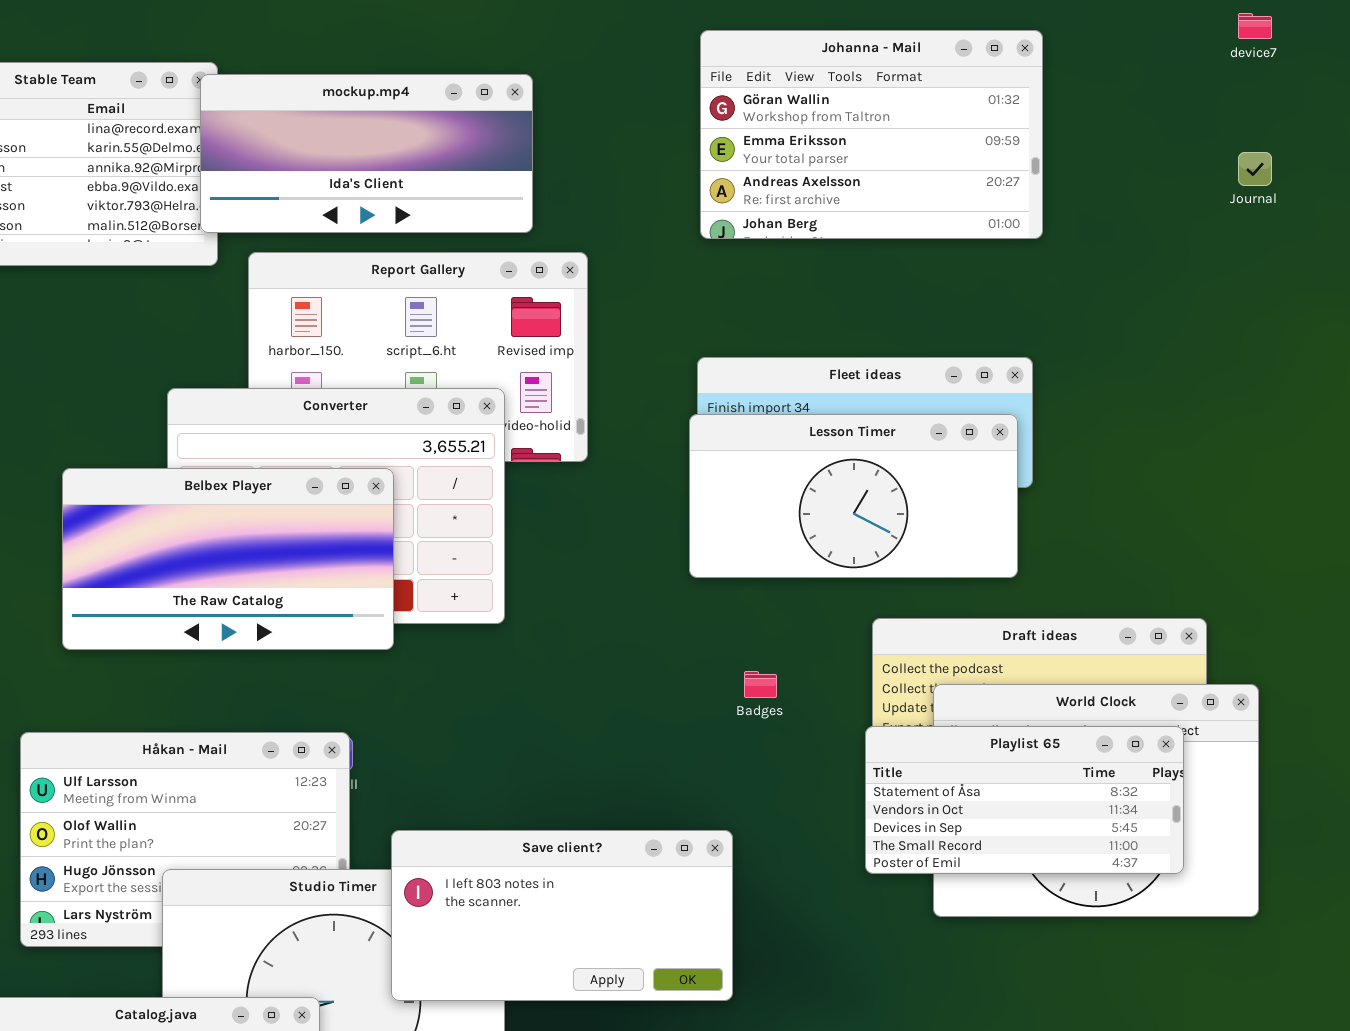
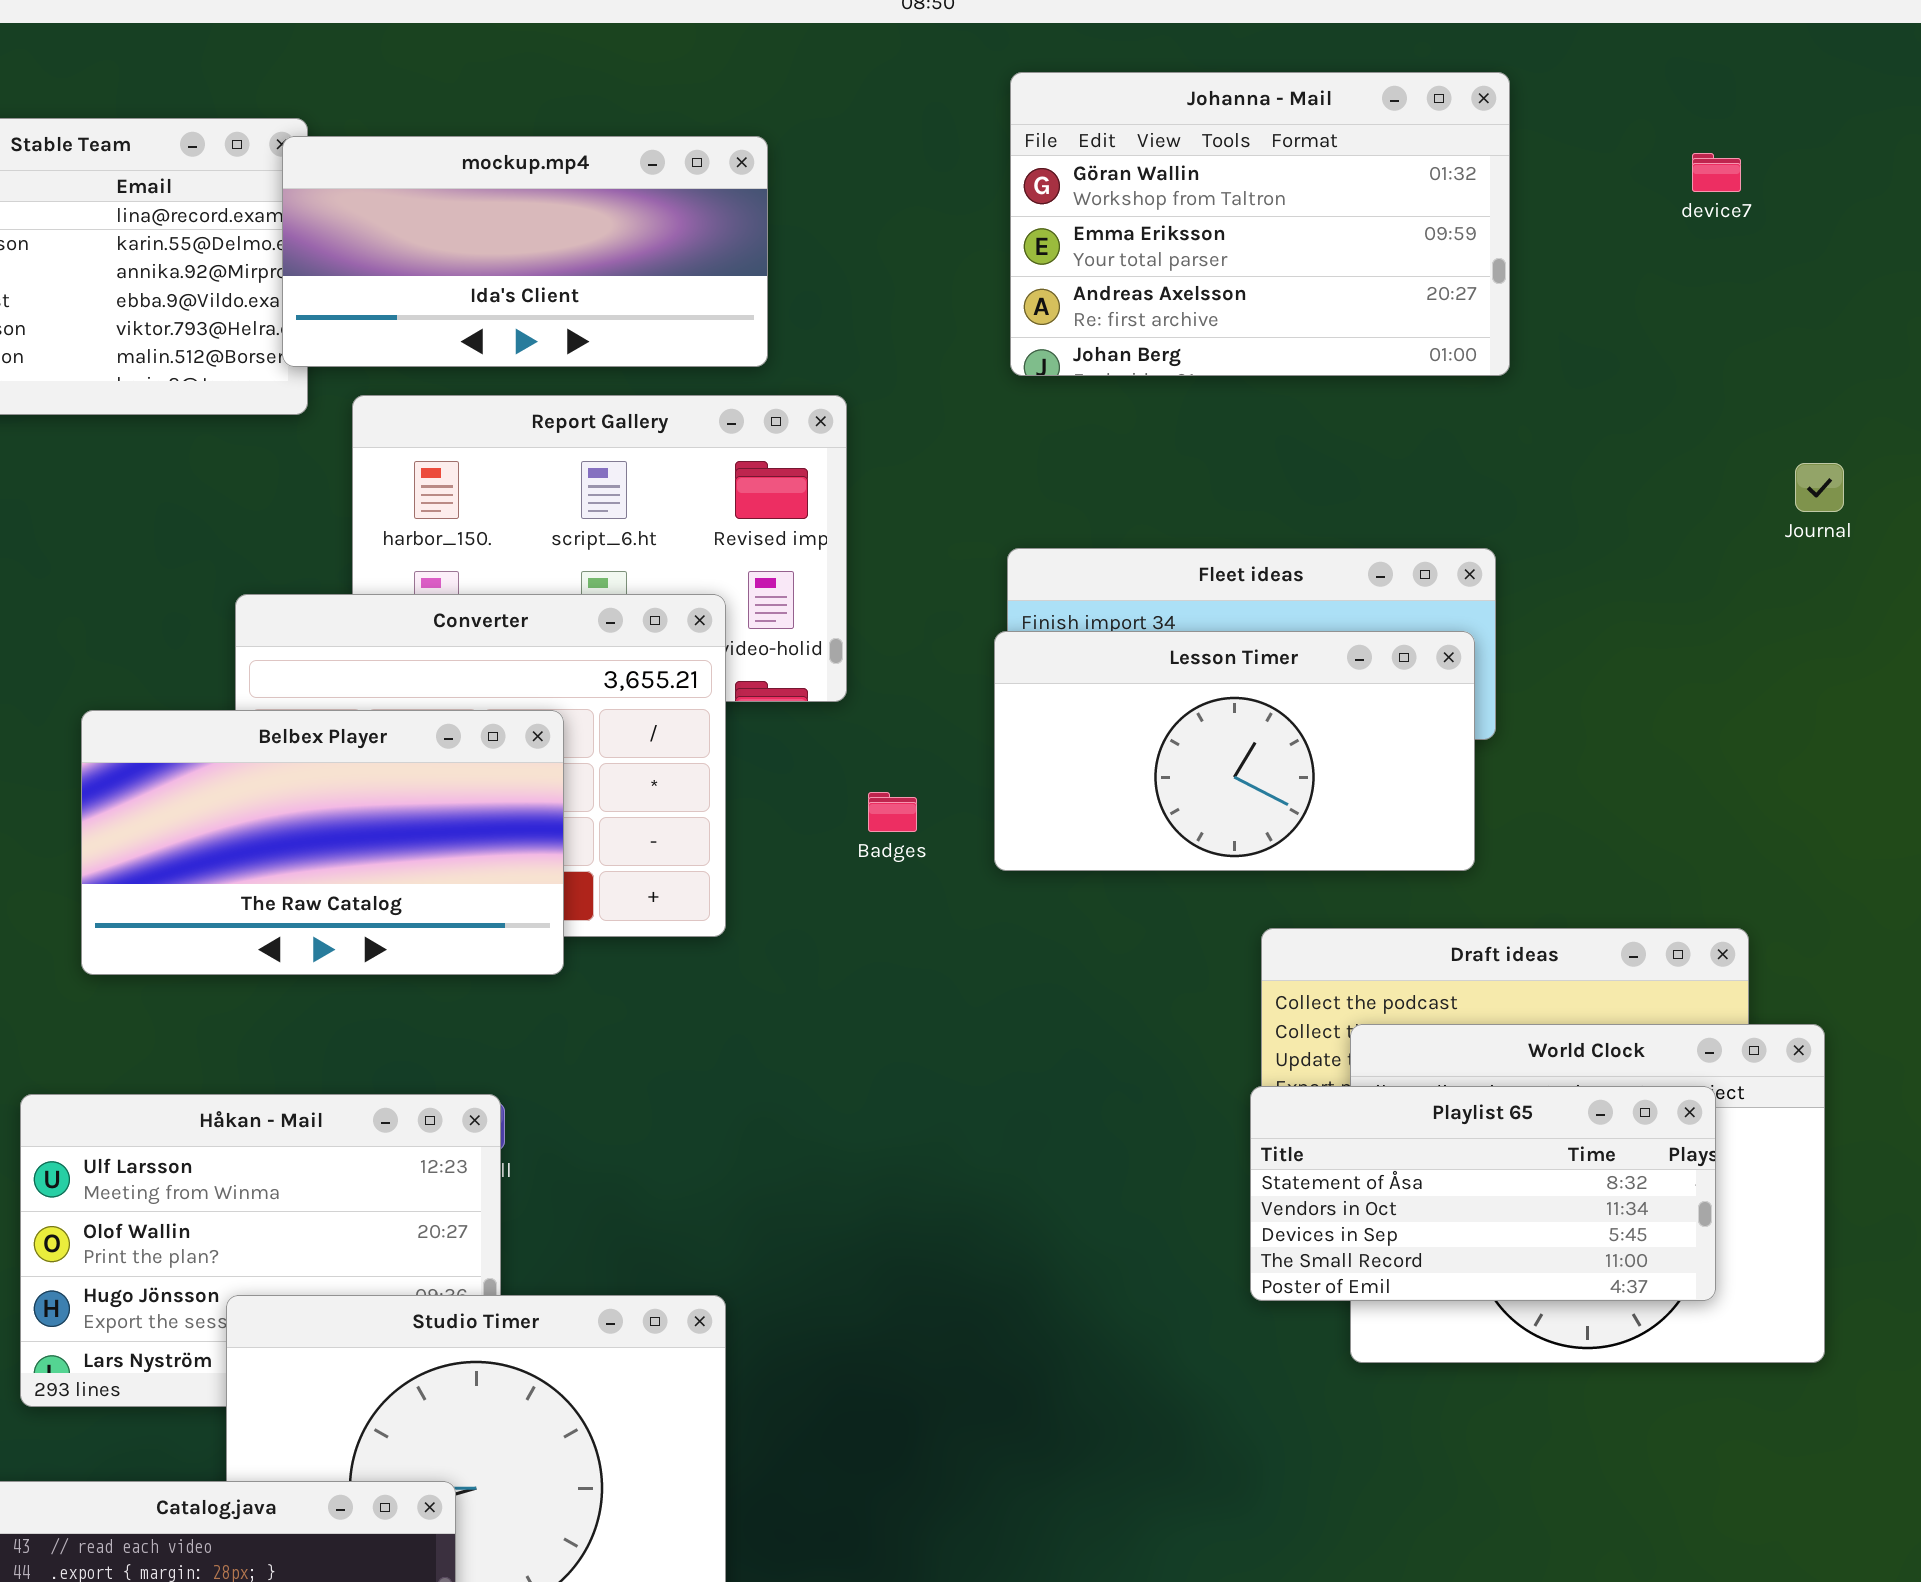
device7: [1238,13,1272,39] -> [1692,153,1741,192], moved
Journal: [1238,152,1272,186] -> [1795,463,1844,512], moved
Badges: [744,671,777,698] -> [868,792,917,832], moved
Save client?: [391,830,733,1001] -> none, closed

